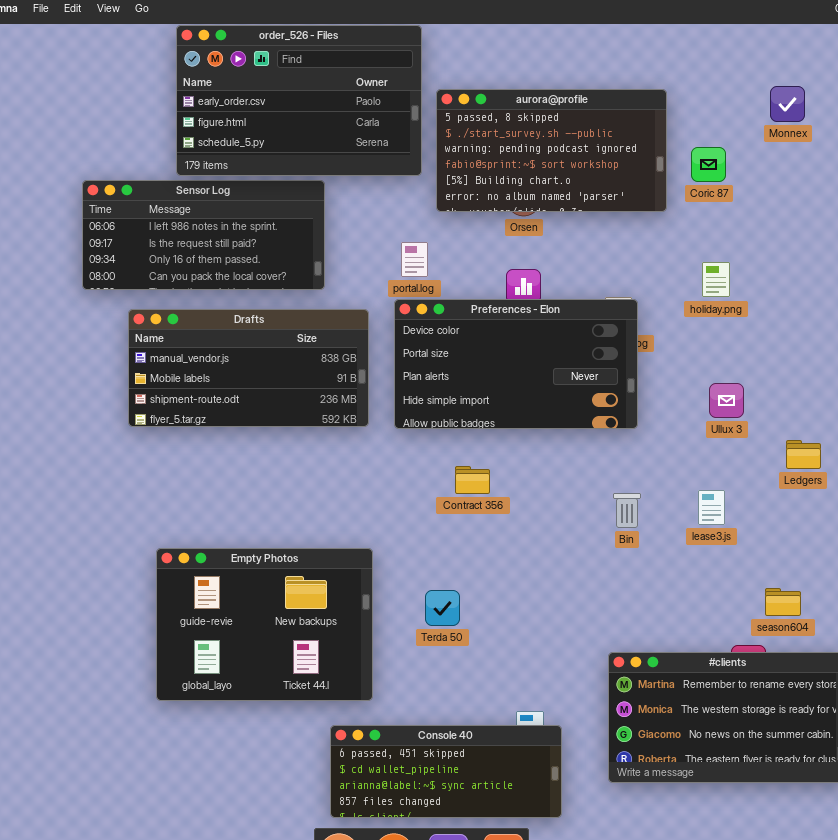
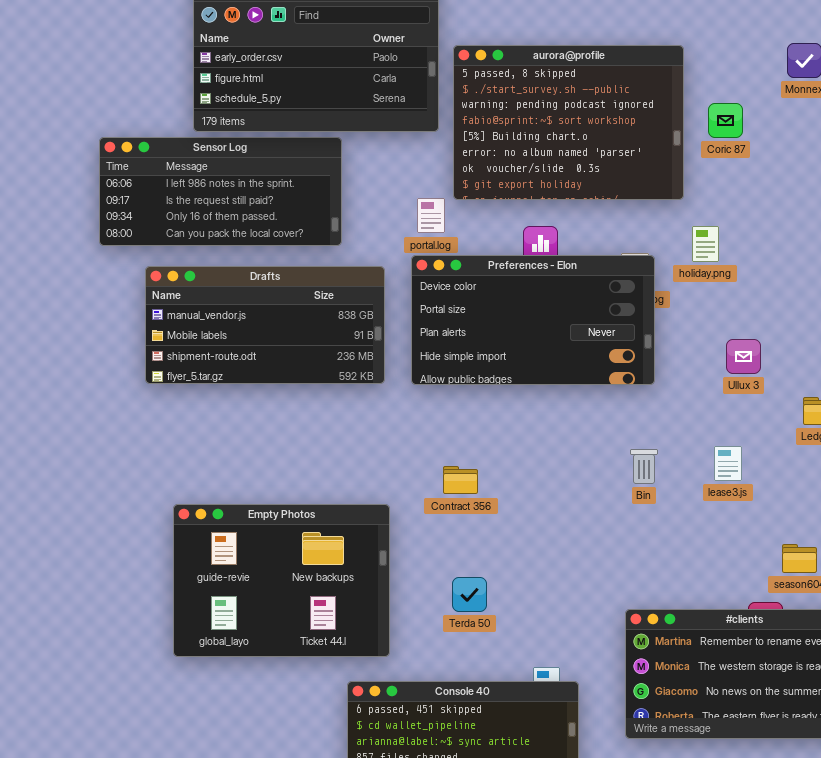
aurora@profile: [436,89,667,212] -> [453,45,684,200], resized
holiday.png: [702,262,730,297] -> [692,226,719,262], moved
Contract 356: [455,466,490,494] -> [443,466,478,494], moved
Terda 50: [425,590,460,626] -> [452,577,487,612], moved

